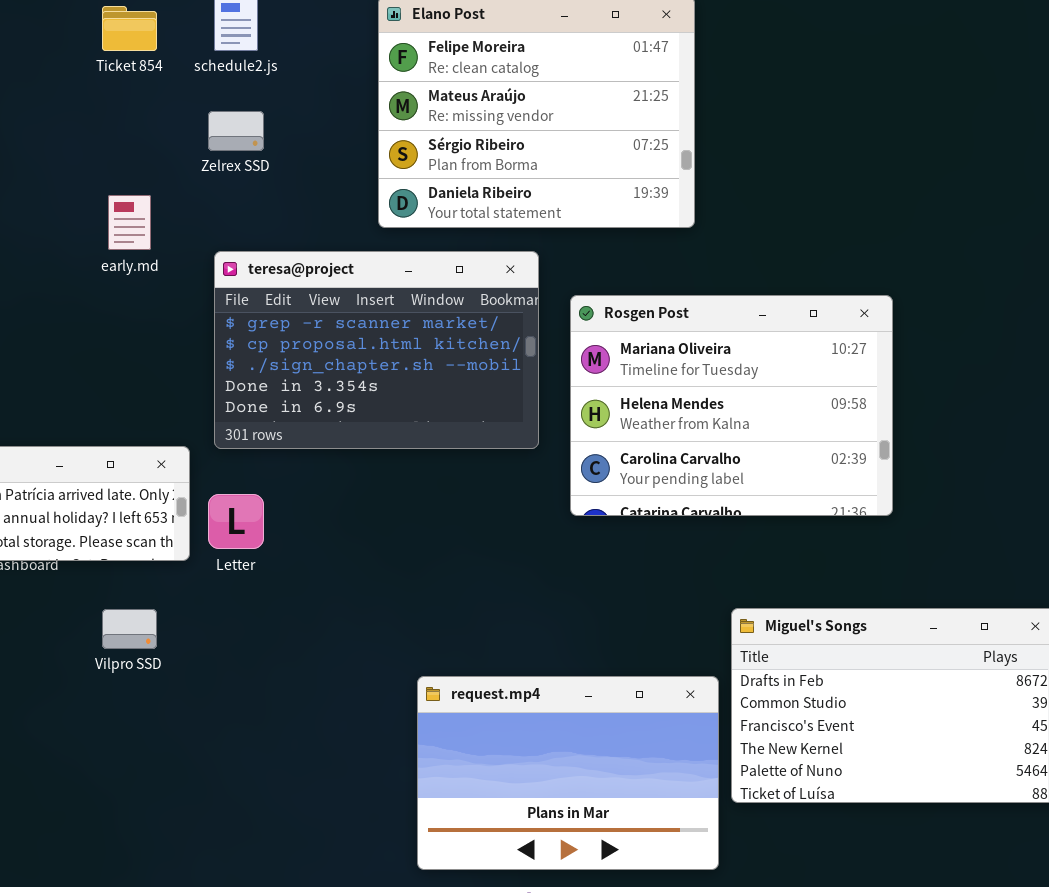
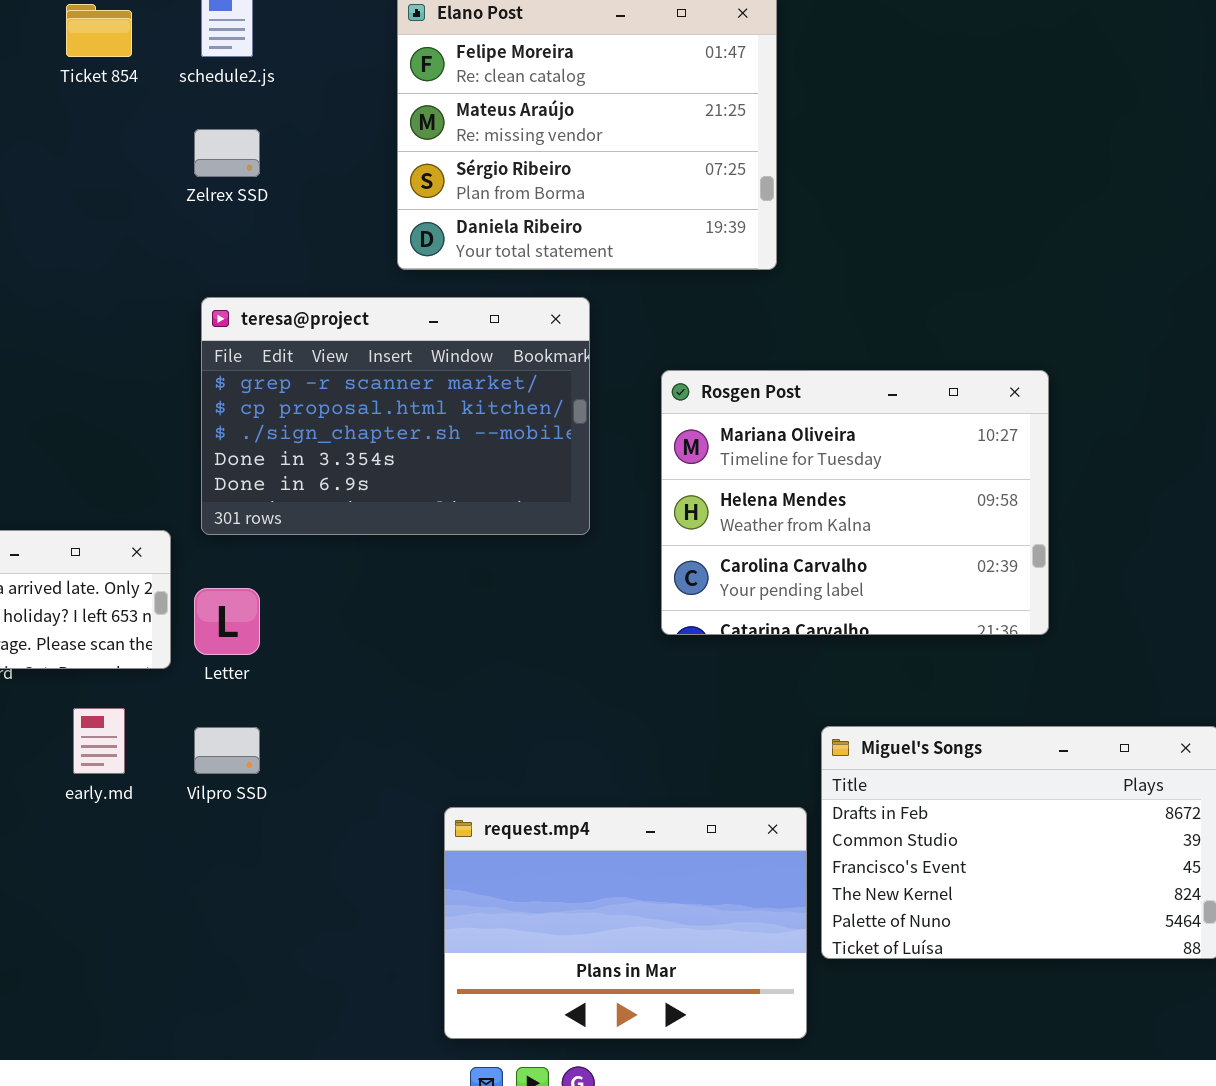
early.md: [108,195,151,250] -> [73,708,125,774], moved
Rosgen Post: [570,295,893,516] -> [661,370,1049,635], moved
Vilpro SSD: [102,609,157,649] -> [194,727,260,774], moved

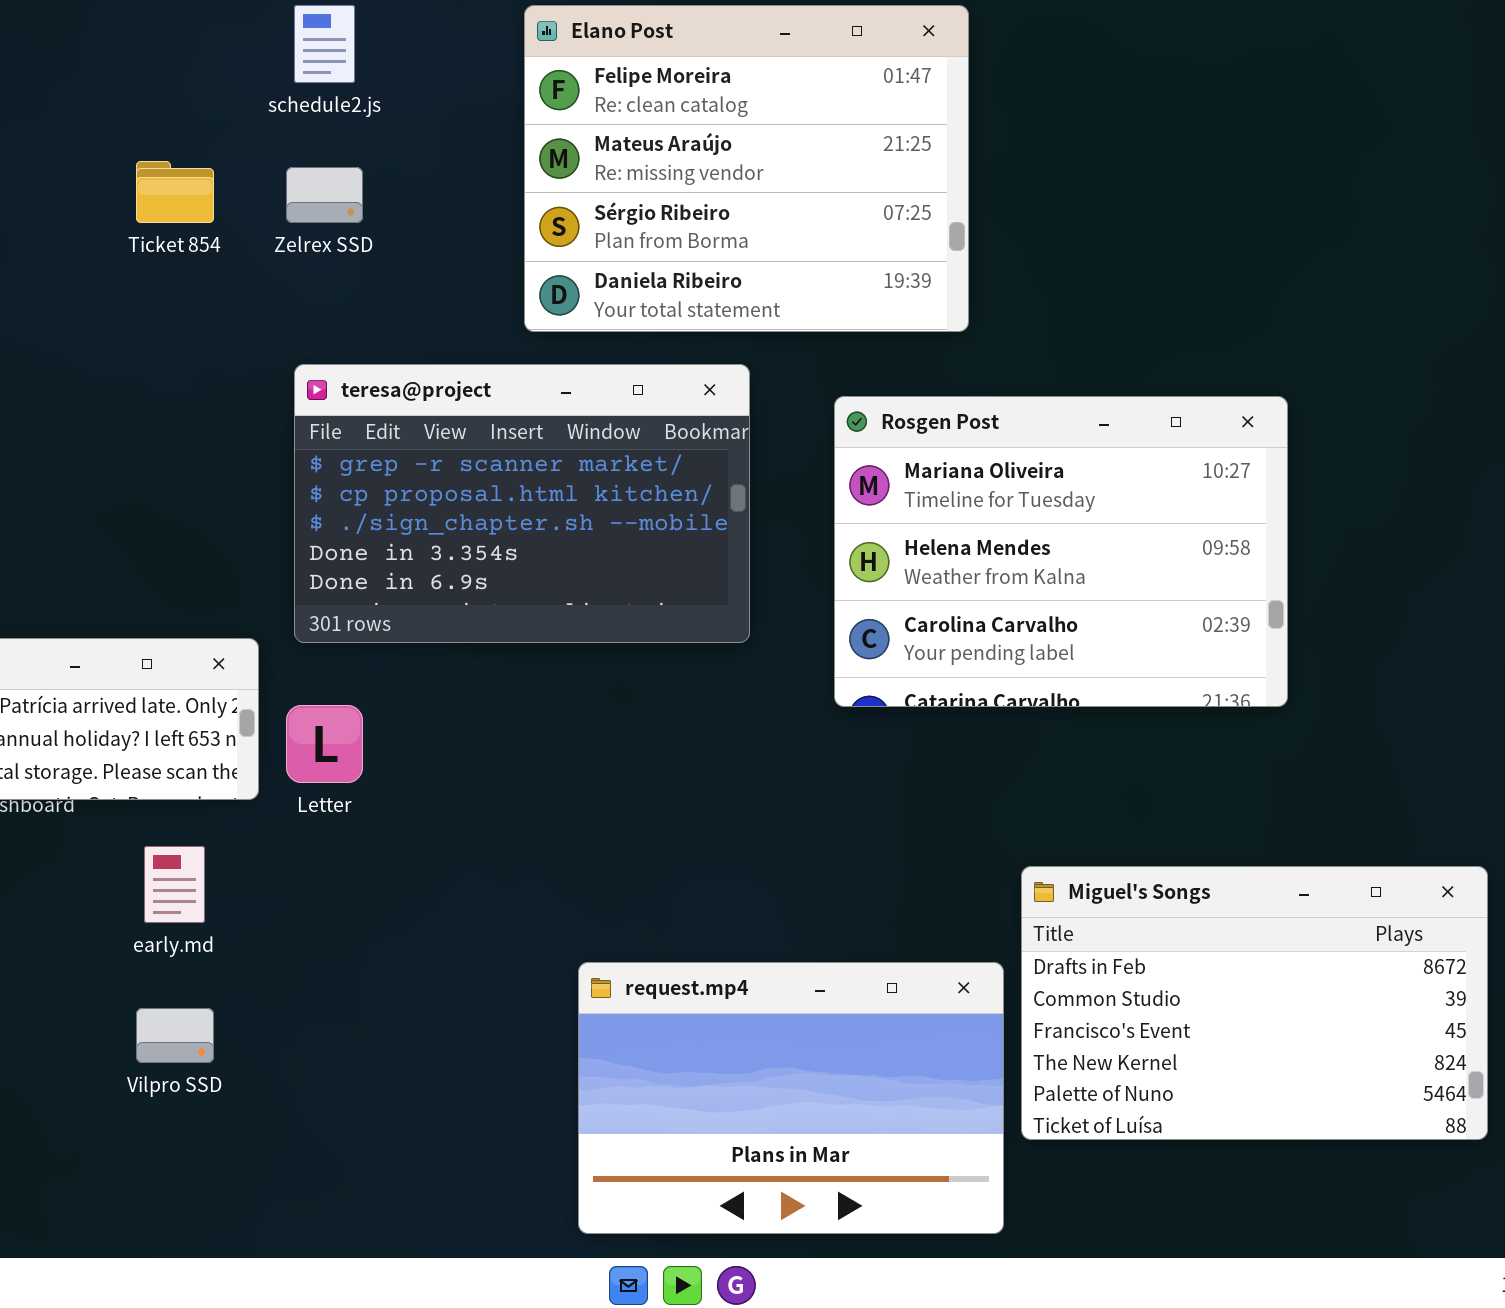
Ticket 854: [66,4,132,57] -> [136,161,214,223], moved
Rosgen Post: [661,370,1049,635] -> [834,396,1288,707], moved
Vilpro SSD: [194,727,260,774] -> [136,1008,214,1063], moved

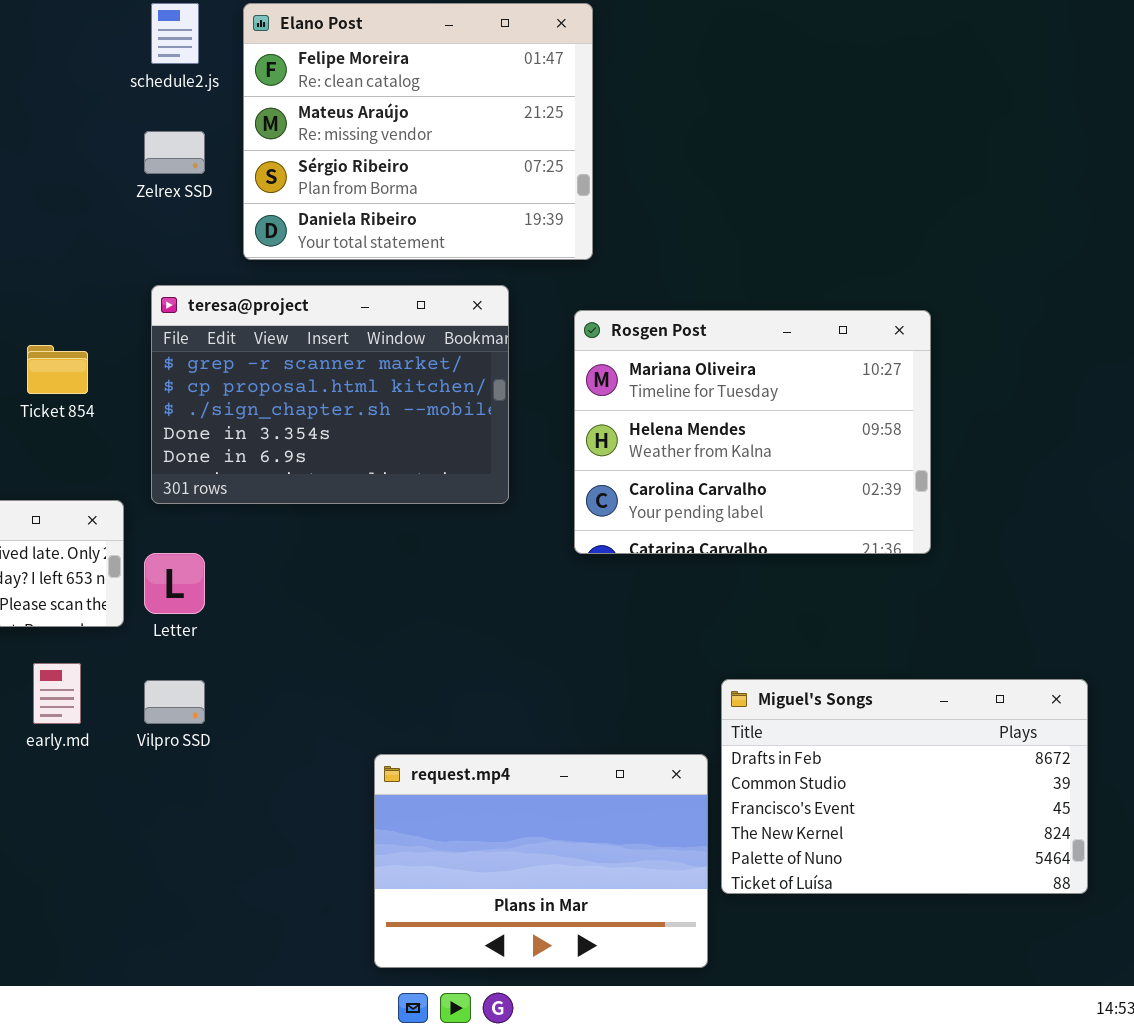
Elano Post: [524,5,969,332] -> [243,3,593,260], moved
Ticket 854: [136,161,214,223] -> [27,345,88,394], moved
Vilpro SSD: [136,1008,214,1063] -> [144,680,205,724], moved

